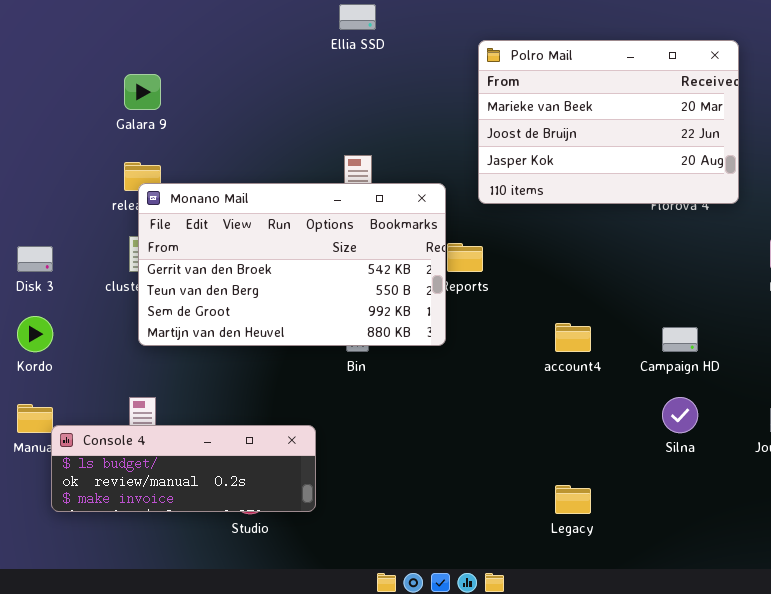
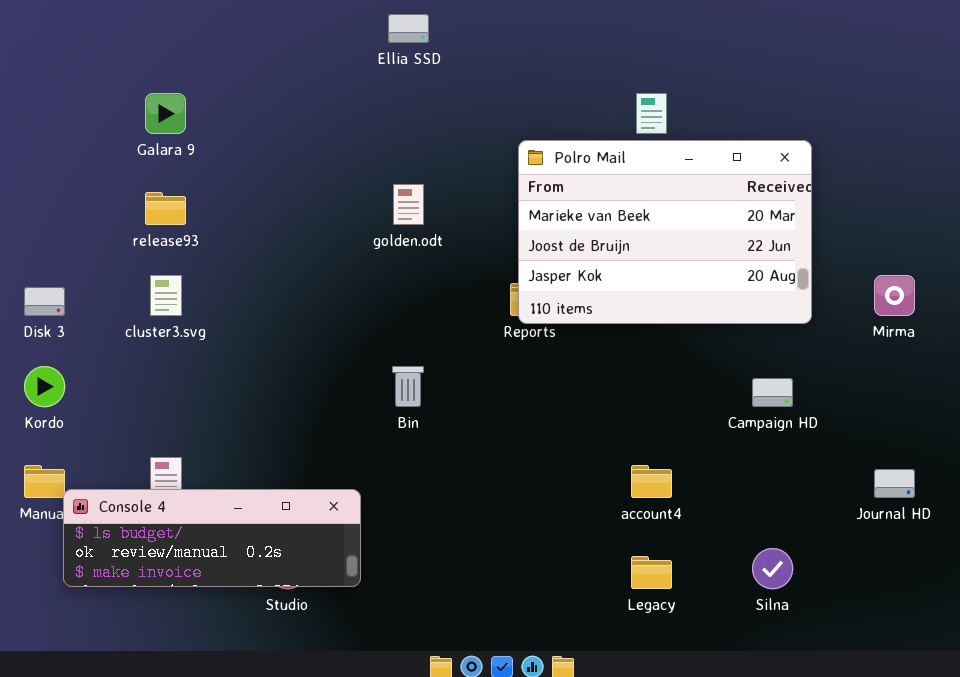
Polro Mail: [478,40,739,204] -> [518,140,812,324], moved
Monano Mail: [138,183,446,346] -> none, closed
account4: [555,323,591,352] -> [631,465,672,498], moved
Silna: [662,397,698,433] -> [752,548,793,589], moved

